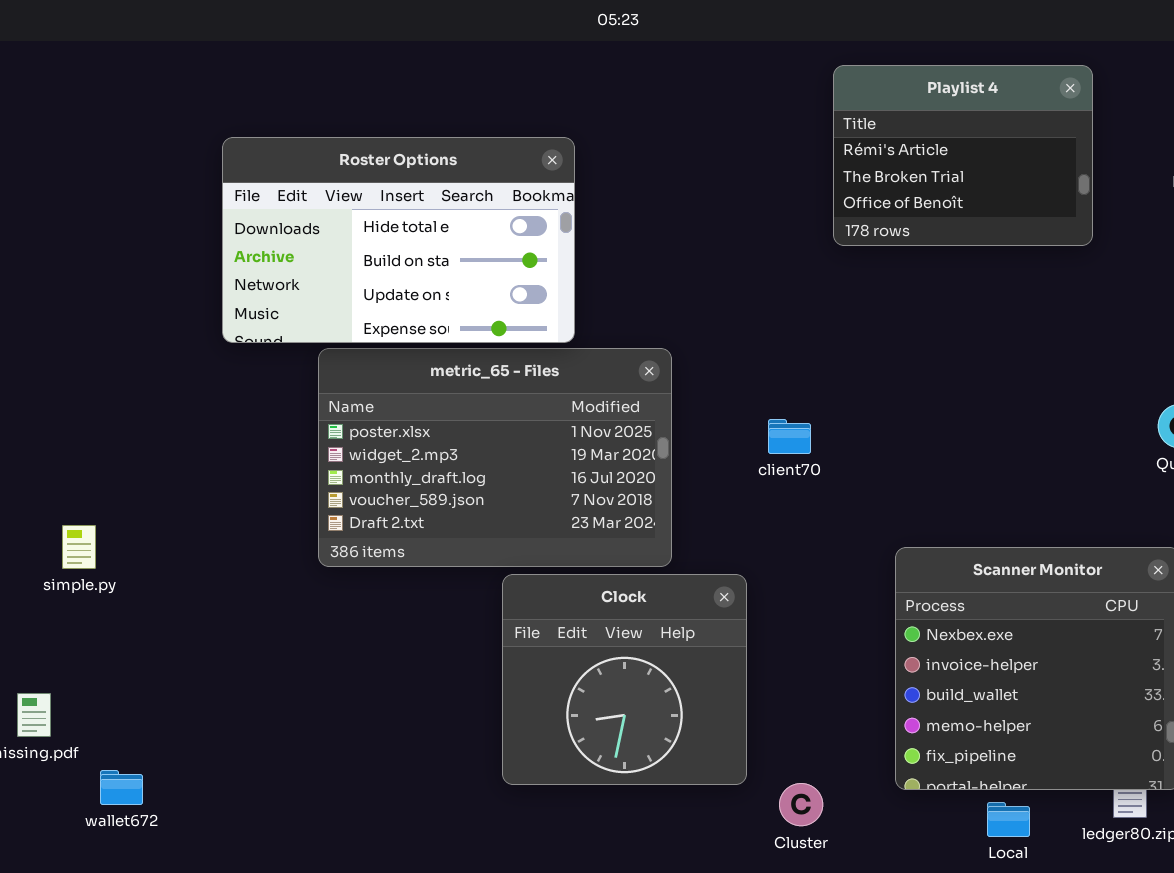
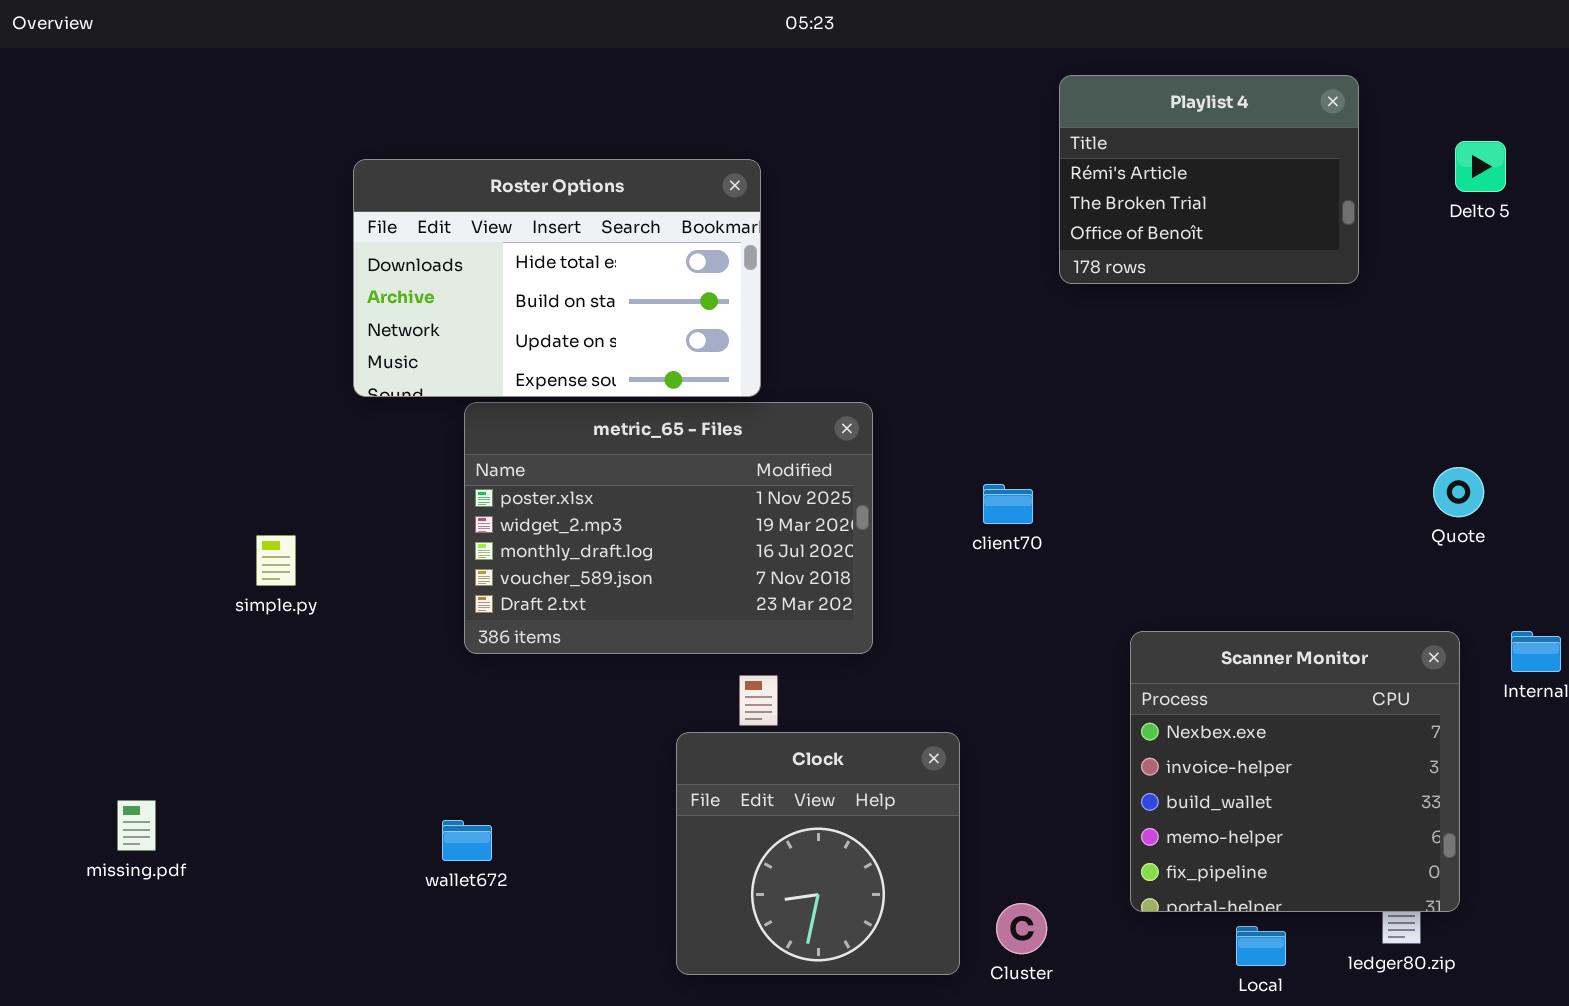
simple.py: [62,525,96,569] -> [256,535,296,586], moved
Clock: [502,574,747,785] -> [676,732,960,975], moved
wallet672: [100,770,143,805] -> [442,820,492,861], moved

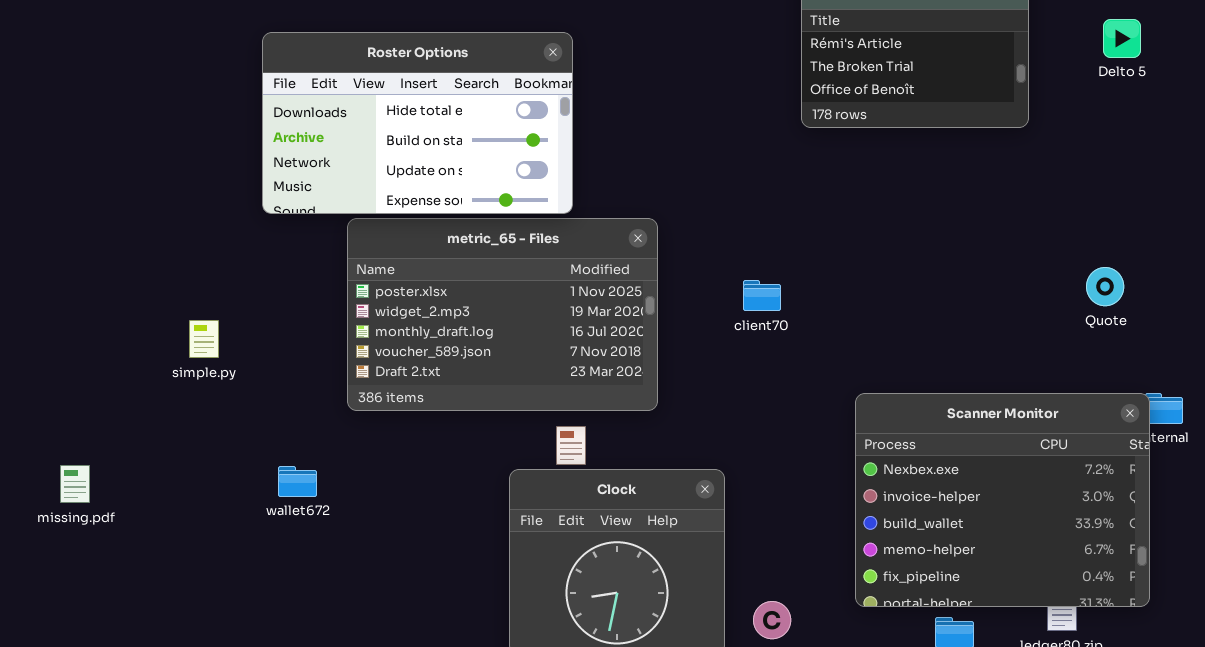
Scanner Monitor: [1130,631,1460,912] -> [855,393,1150,607], resized
missing.pdf: [117,800,156,851] -> [60,465,90,503], moved
wallet672: [442,820,492,861] -> [278,466,317,497], moved

